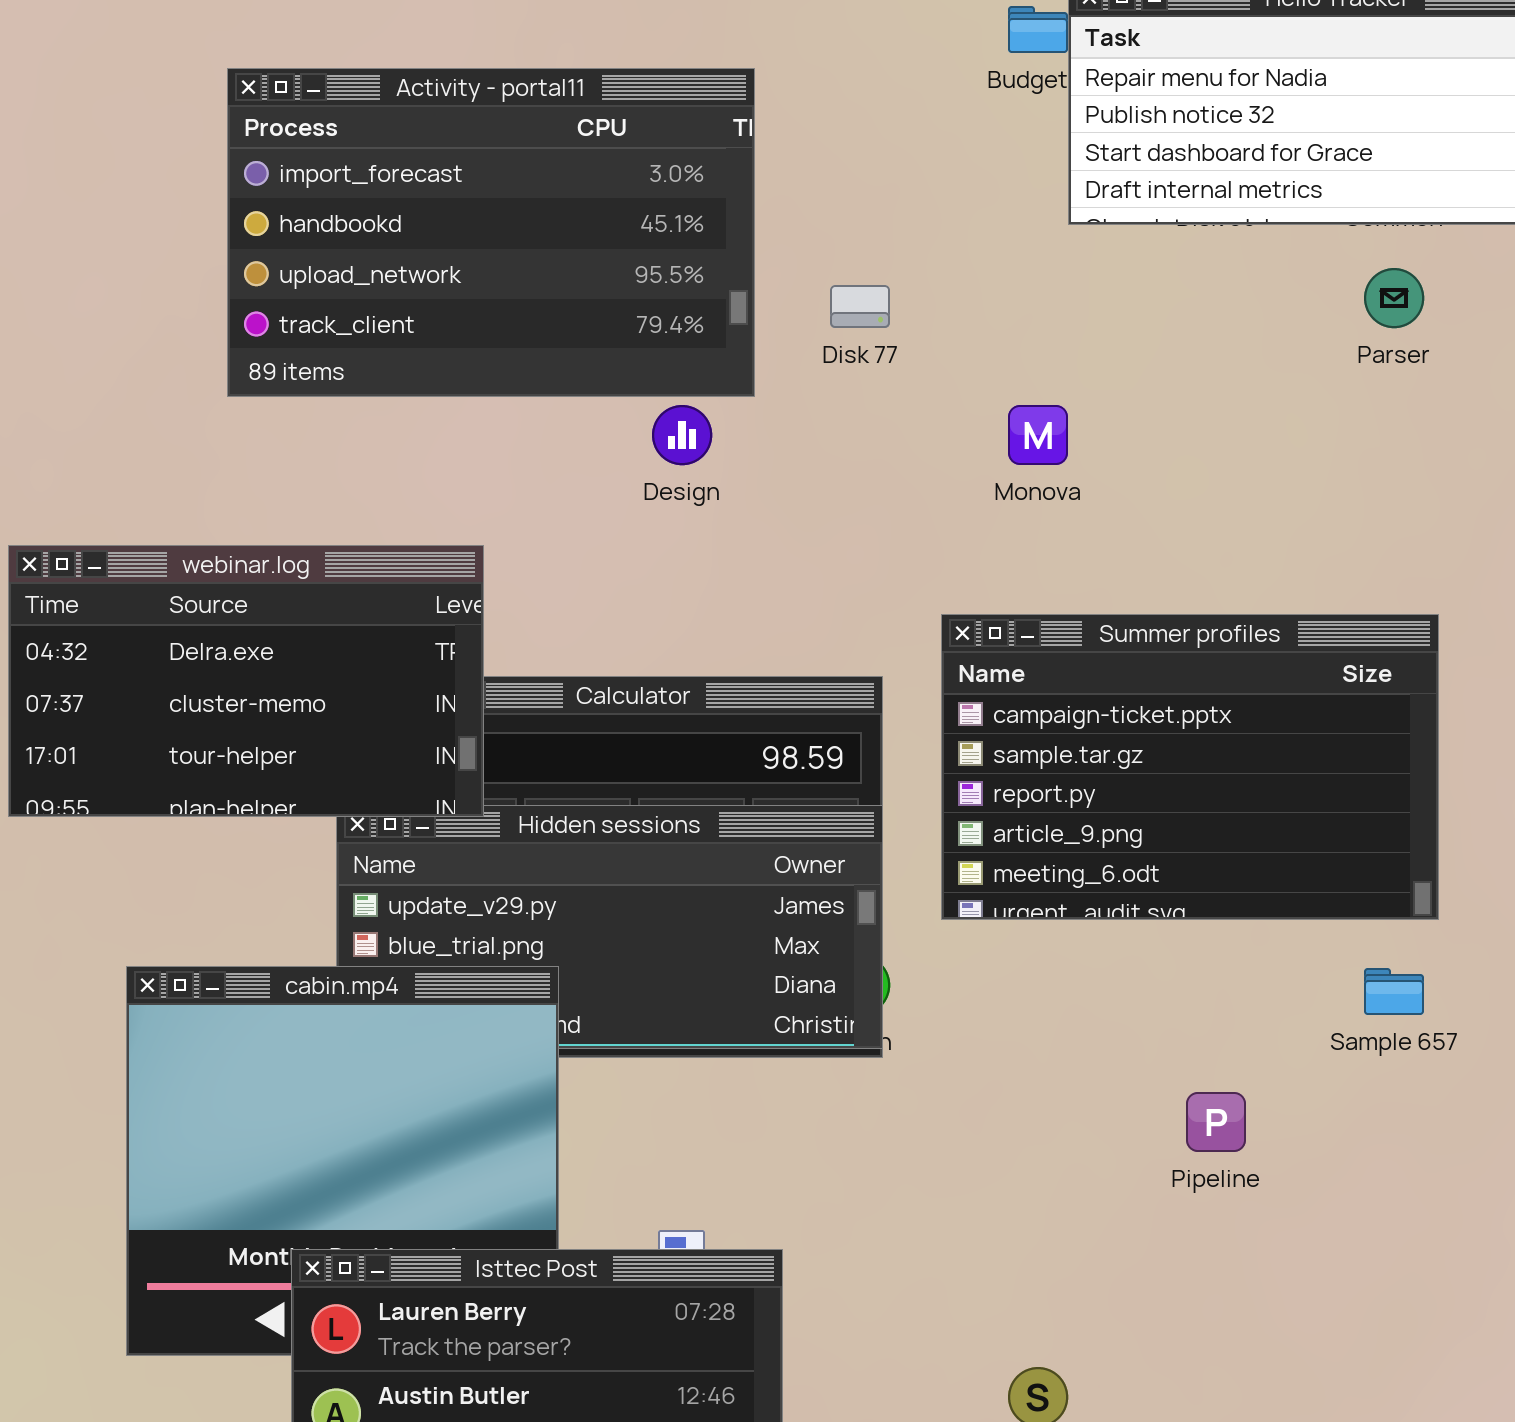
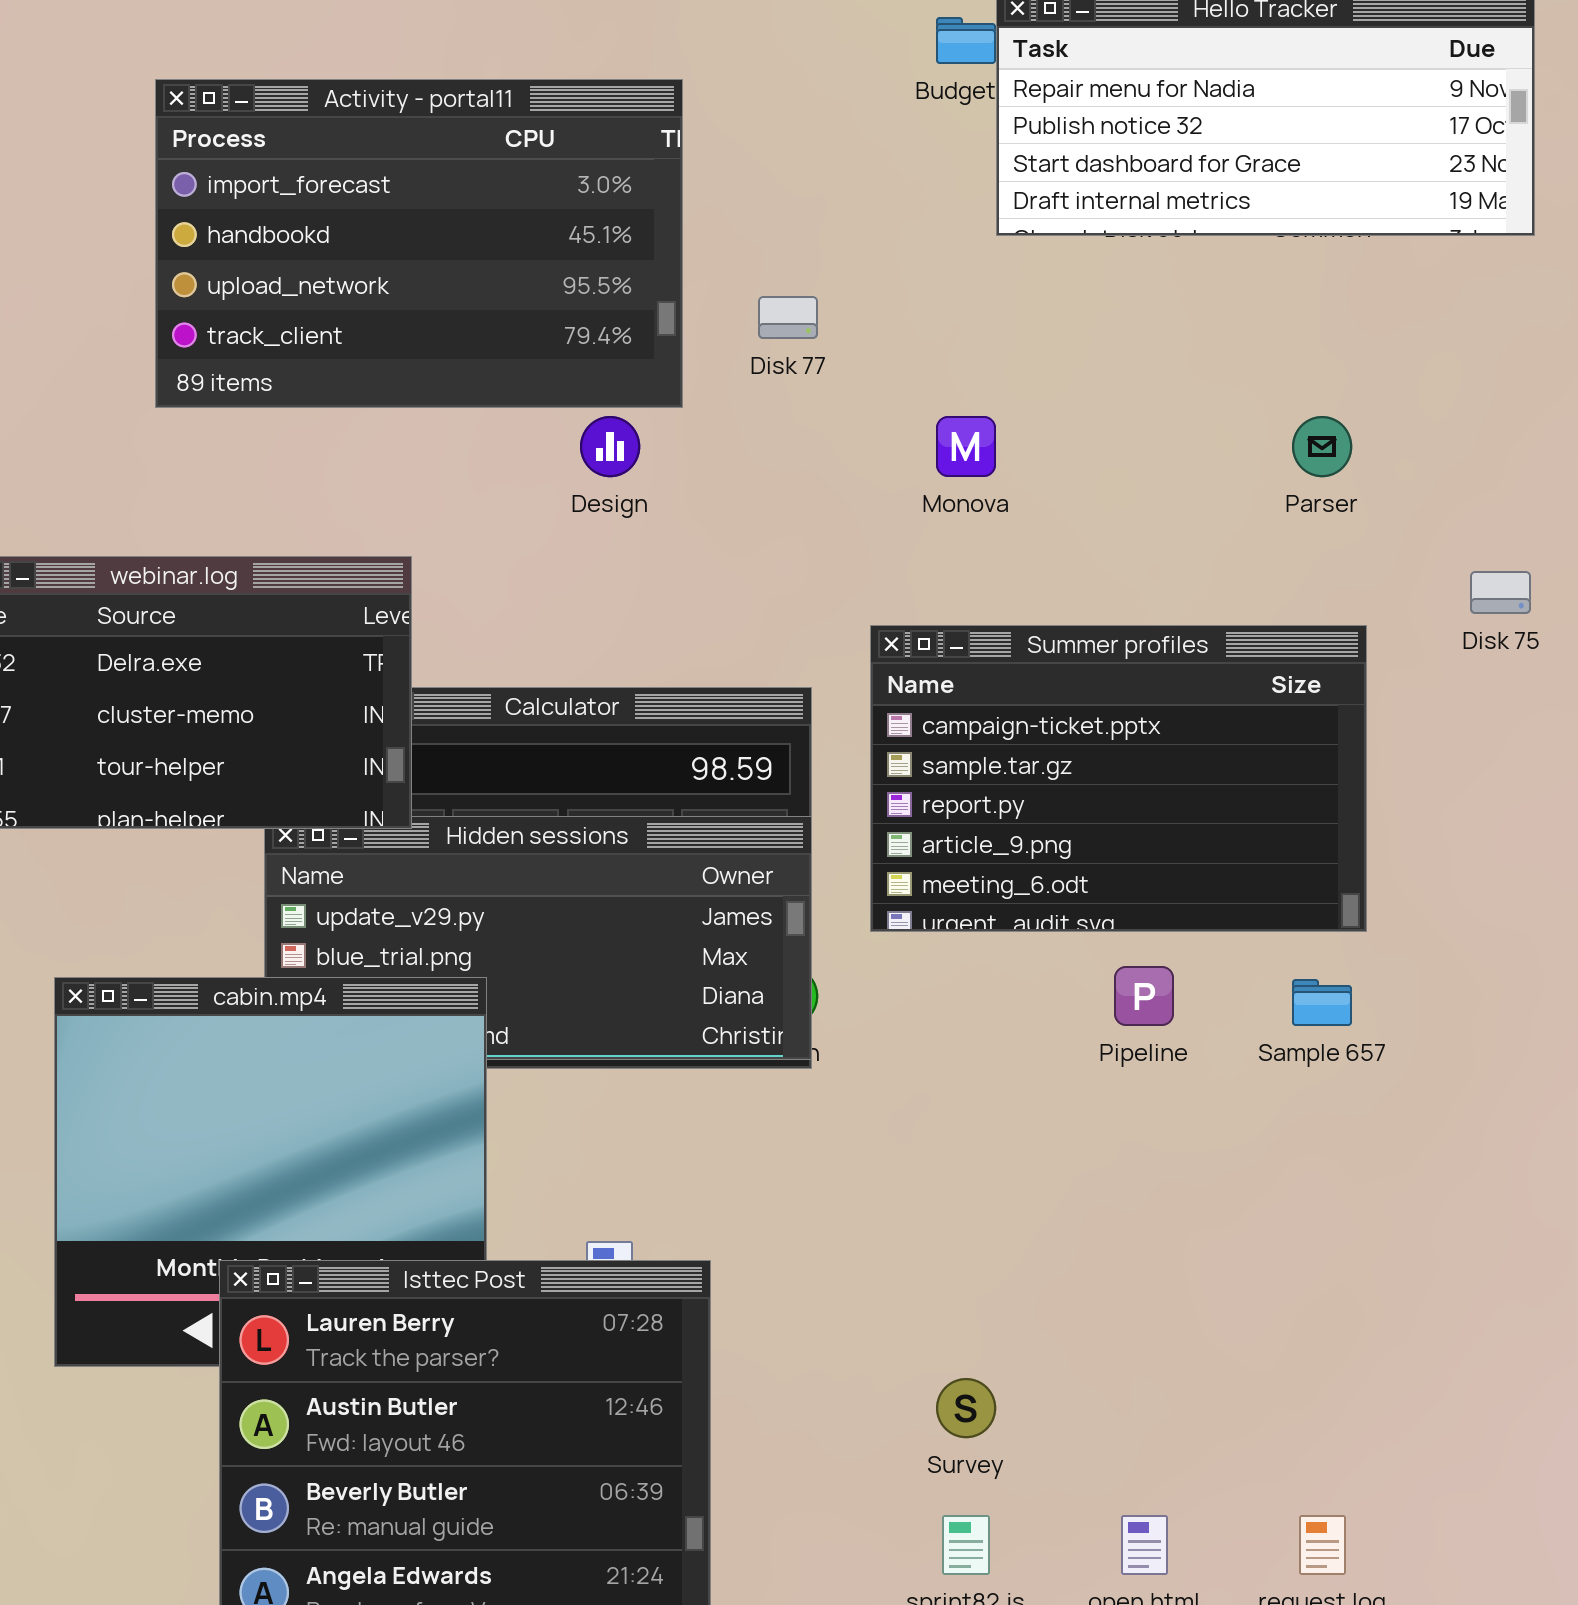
Parser: [1364,268,1424,328] -> [1292,416,1352,477], moved
Pipeline: [1186,1092,1246,1152] -> [1114,966,1174,1026], moved

